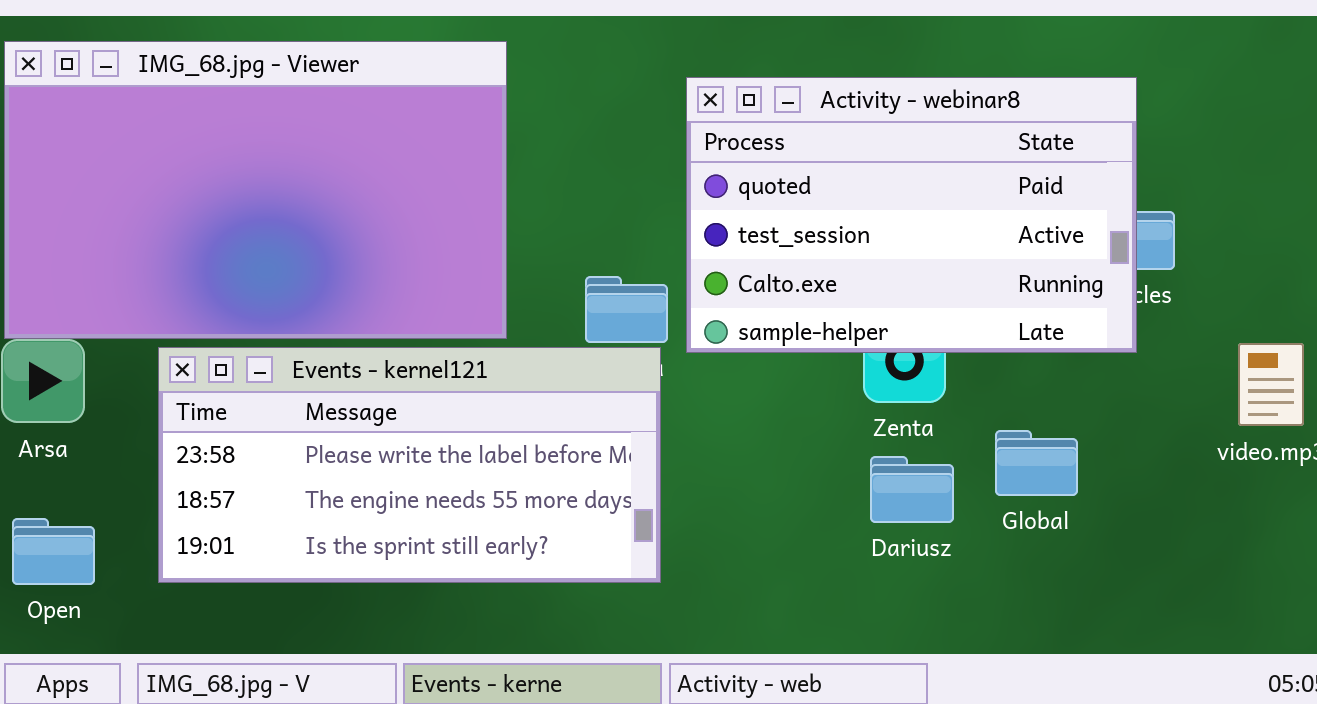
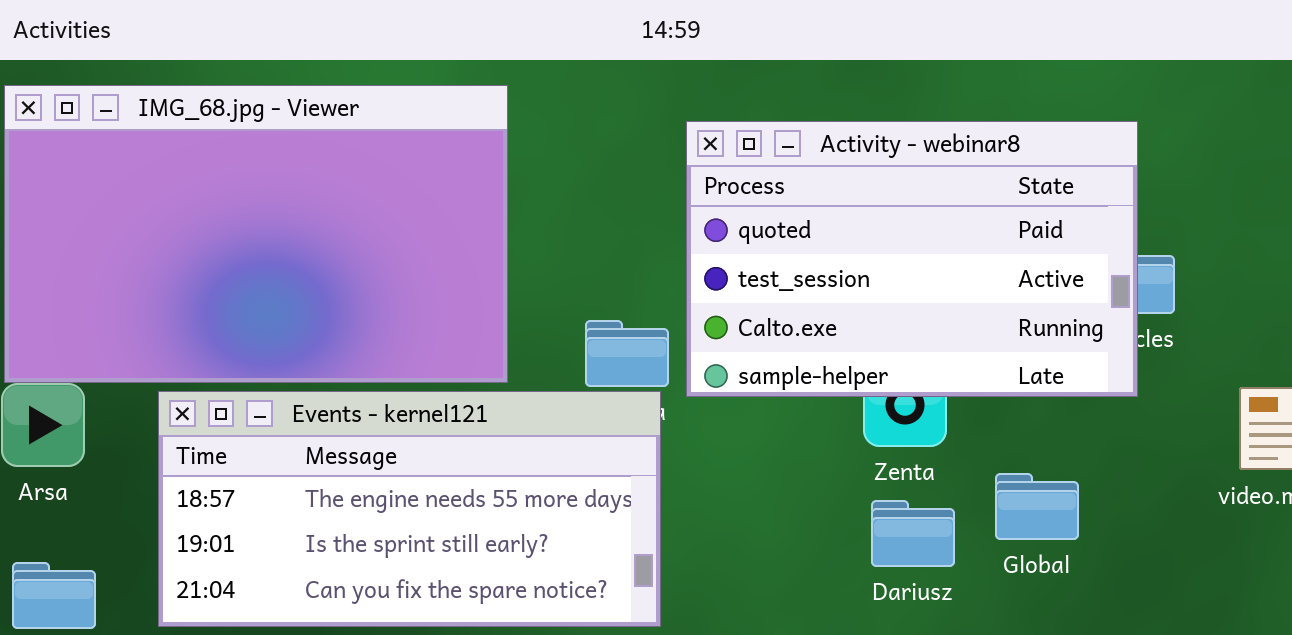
Events - kernel121: [158,347,661,583] -> [158,391,661,627], scrolled down 1 row

